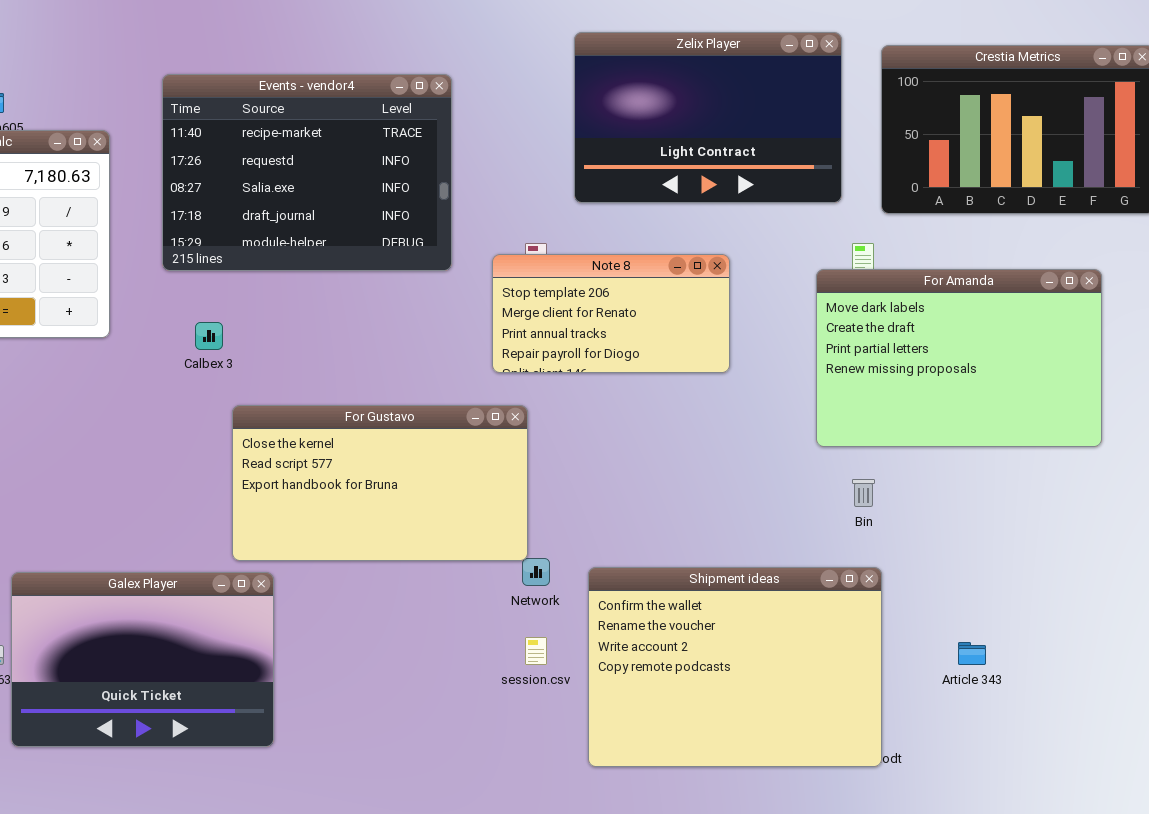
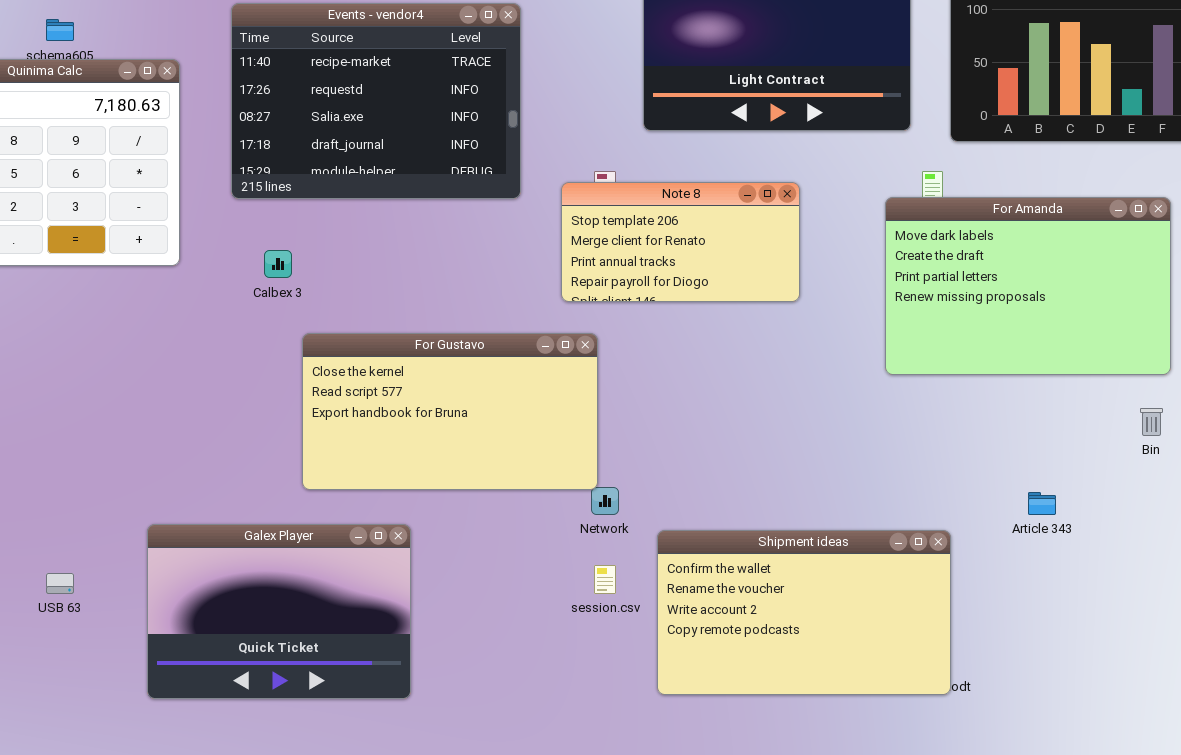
Bin: [852,479,875,507] -> [1140,408,1163,436], moved
Shipment ideas: [588,567,882,767] -> [657,530,951,695], resized
Galex Player: [11,572,274,747] -> [147,524,411,699], moved
Article 343: [958,642,986,665] -> [1028,492,1056,515], moved

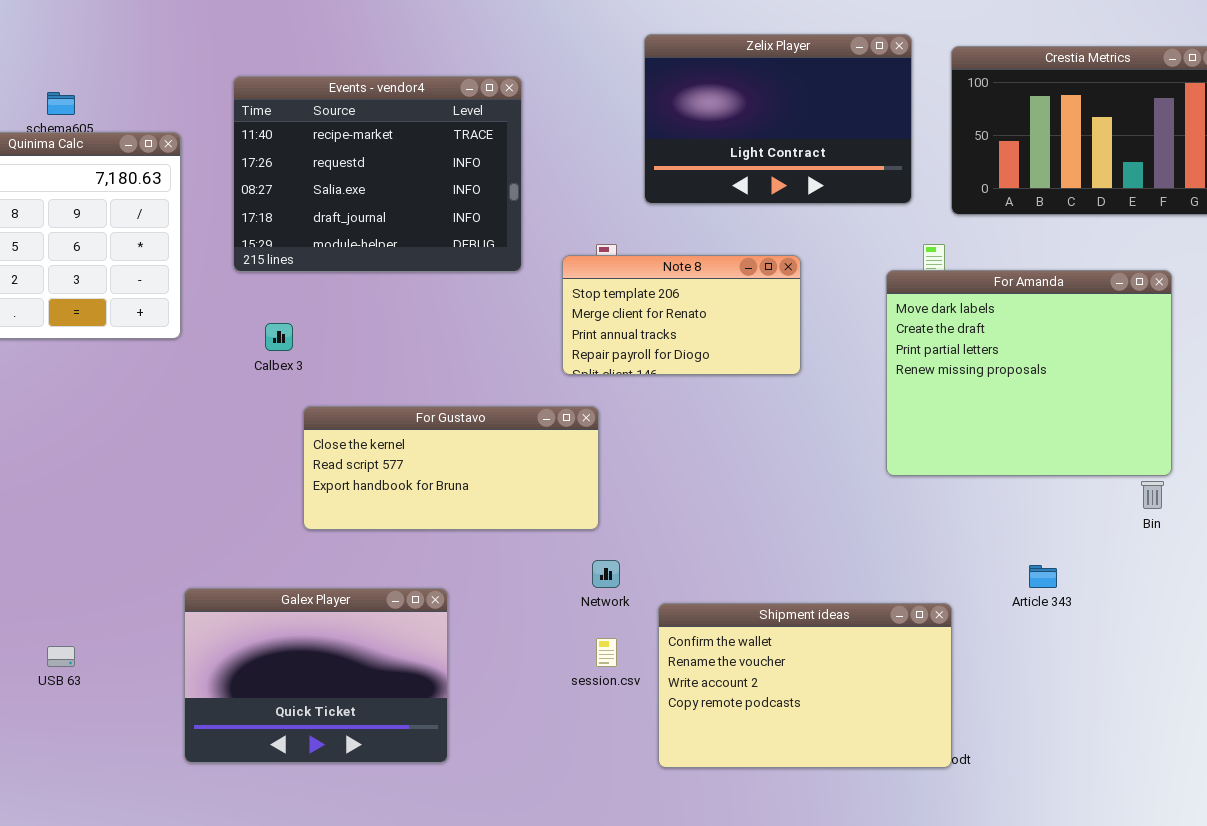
For Amanda: [885,197,1171,375] -> [886,270,1172,476], resized
For Gustavo: [302,333,598,490] -> [303,406,599,530], resized
Galex Player: [147,524,411,699] -> [184,588,448,763], moved

